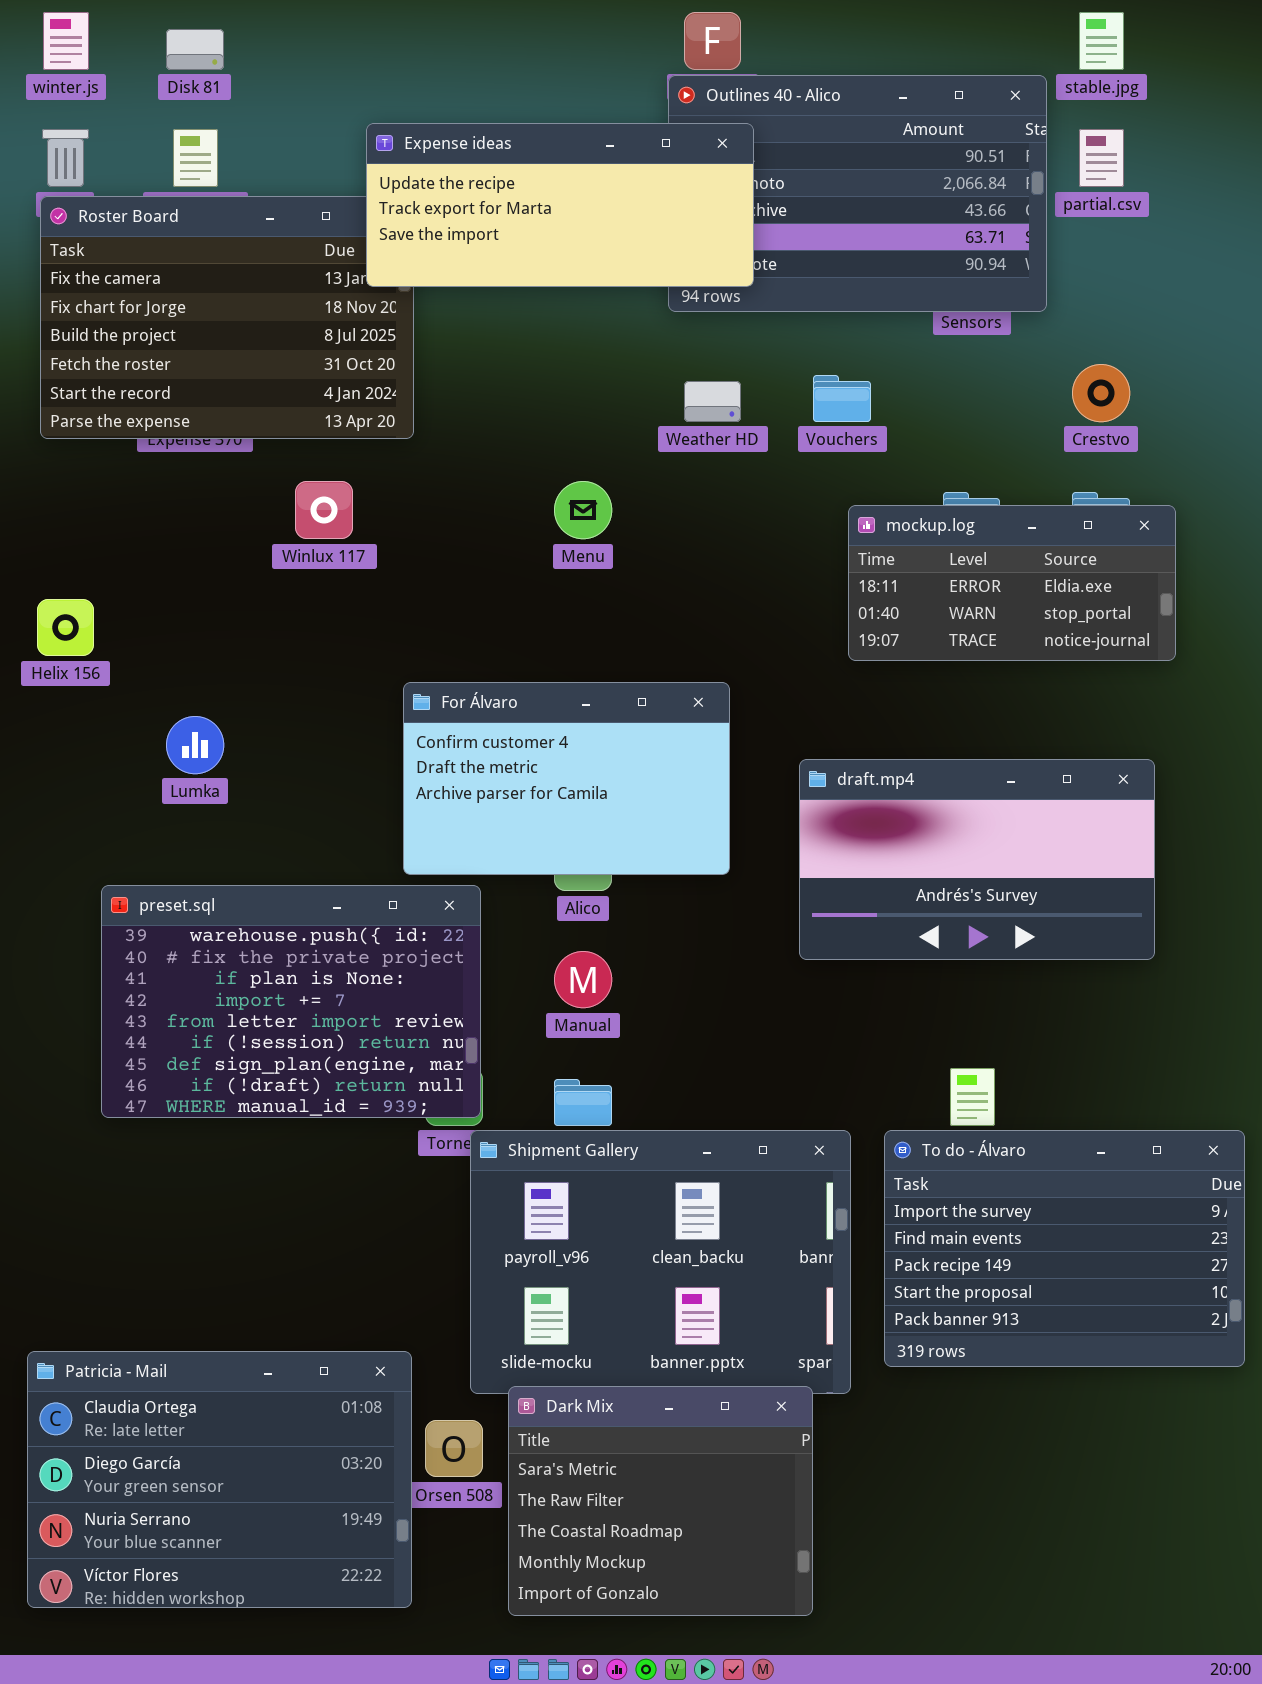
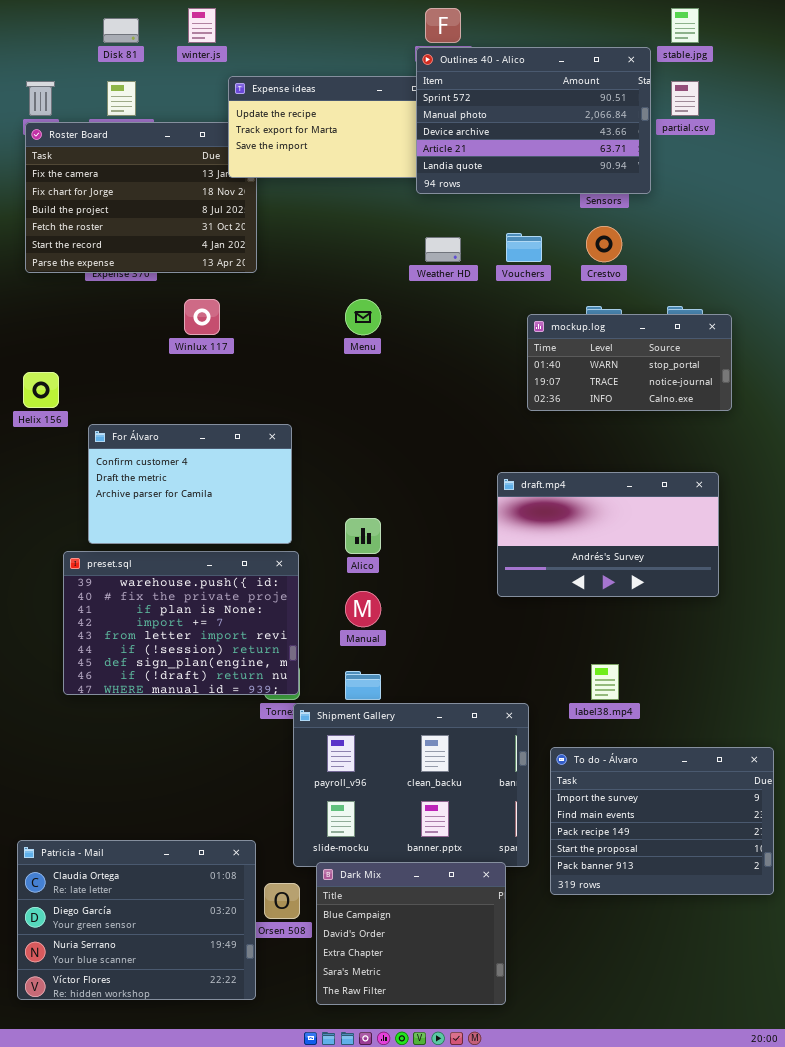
winter.js: [43,12,89,70] -> [188,8,216,43], moved
Outlines 40 - Alico: [668,75,1047,312] -> [416,47,651,194], raised
Crestvo: [1072,364,1130,422] -> [586,226,622,262], moved
mockup.log: [848,505,1176,661] -> [527,314,732,411], scrolled down 1 row
For Álvaro: [403,682,730,875] -> [88,424,292,544], moved
To do - Álvaro: [884,1130,1245,1367] -> [550,747,774,895], moved
Dark Mix: [508,1386,813,1616] -> [316,862,506,1005], scrolled up 3 rows

